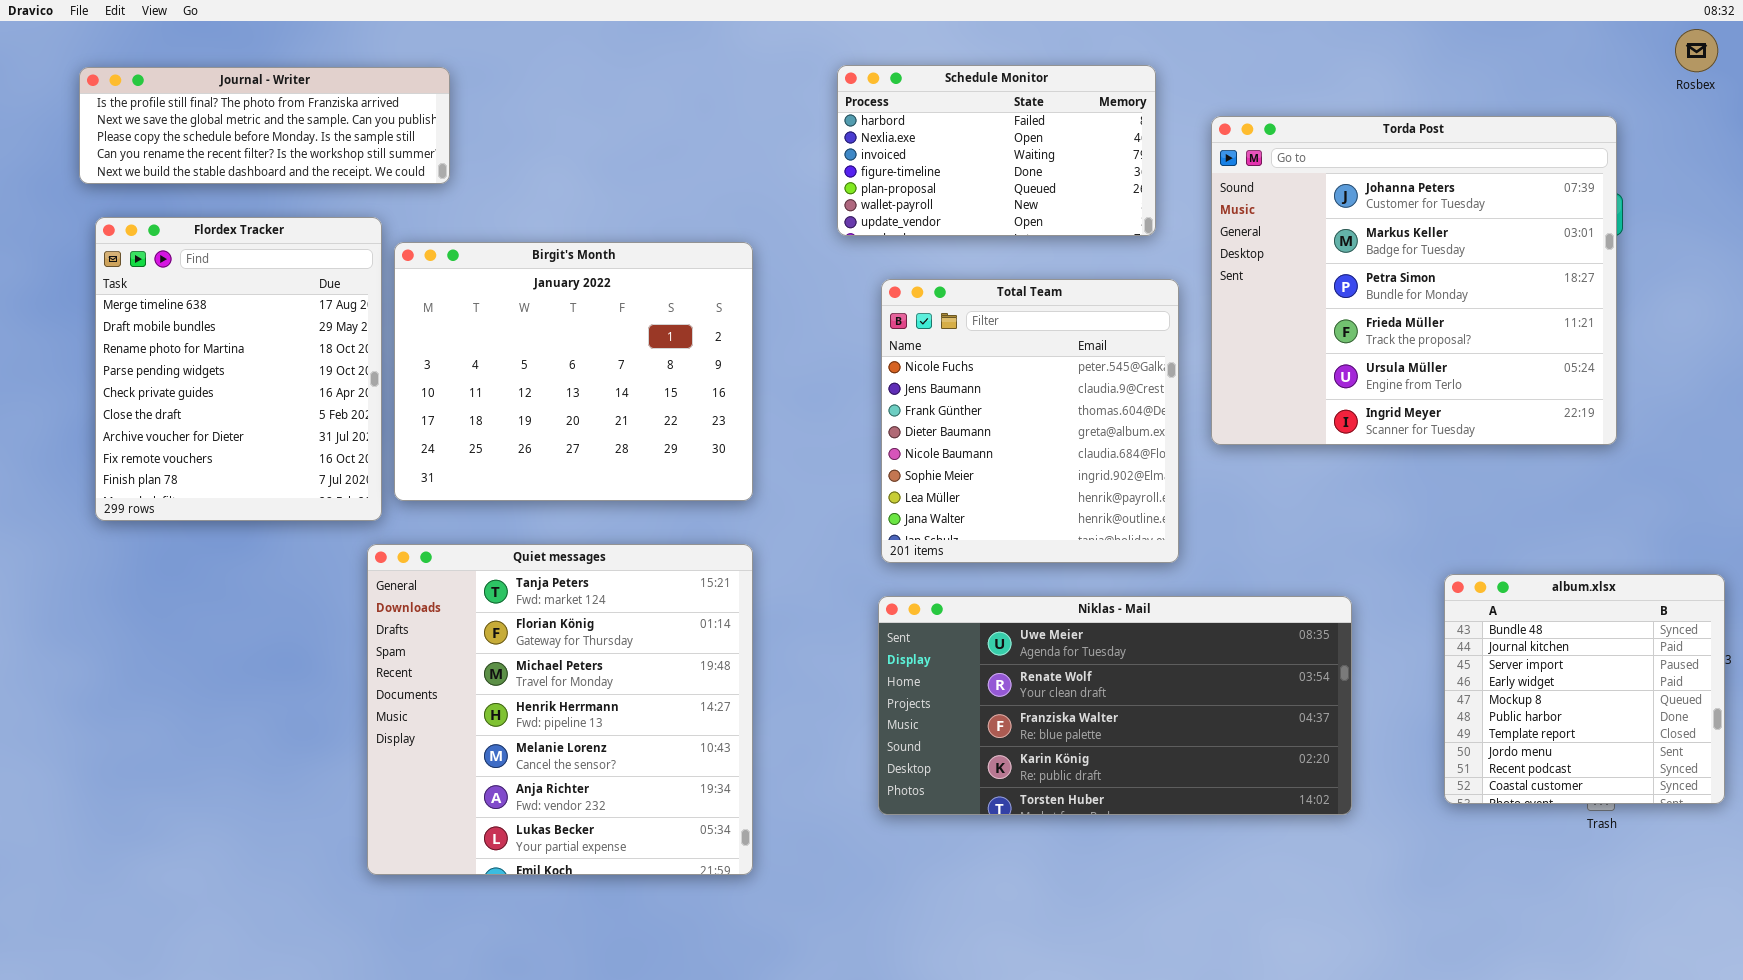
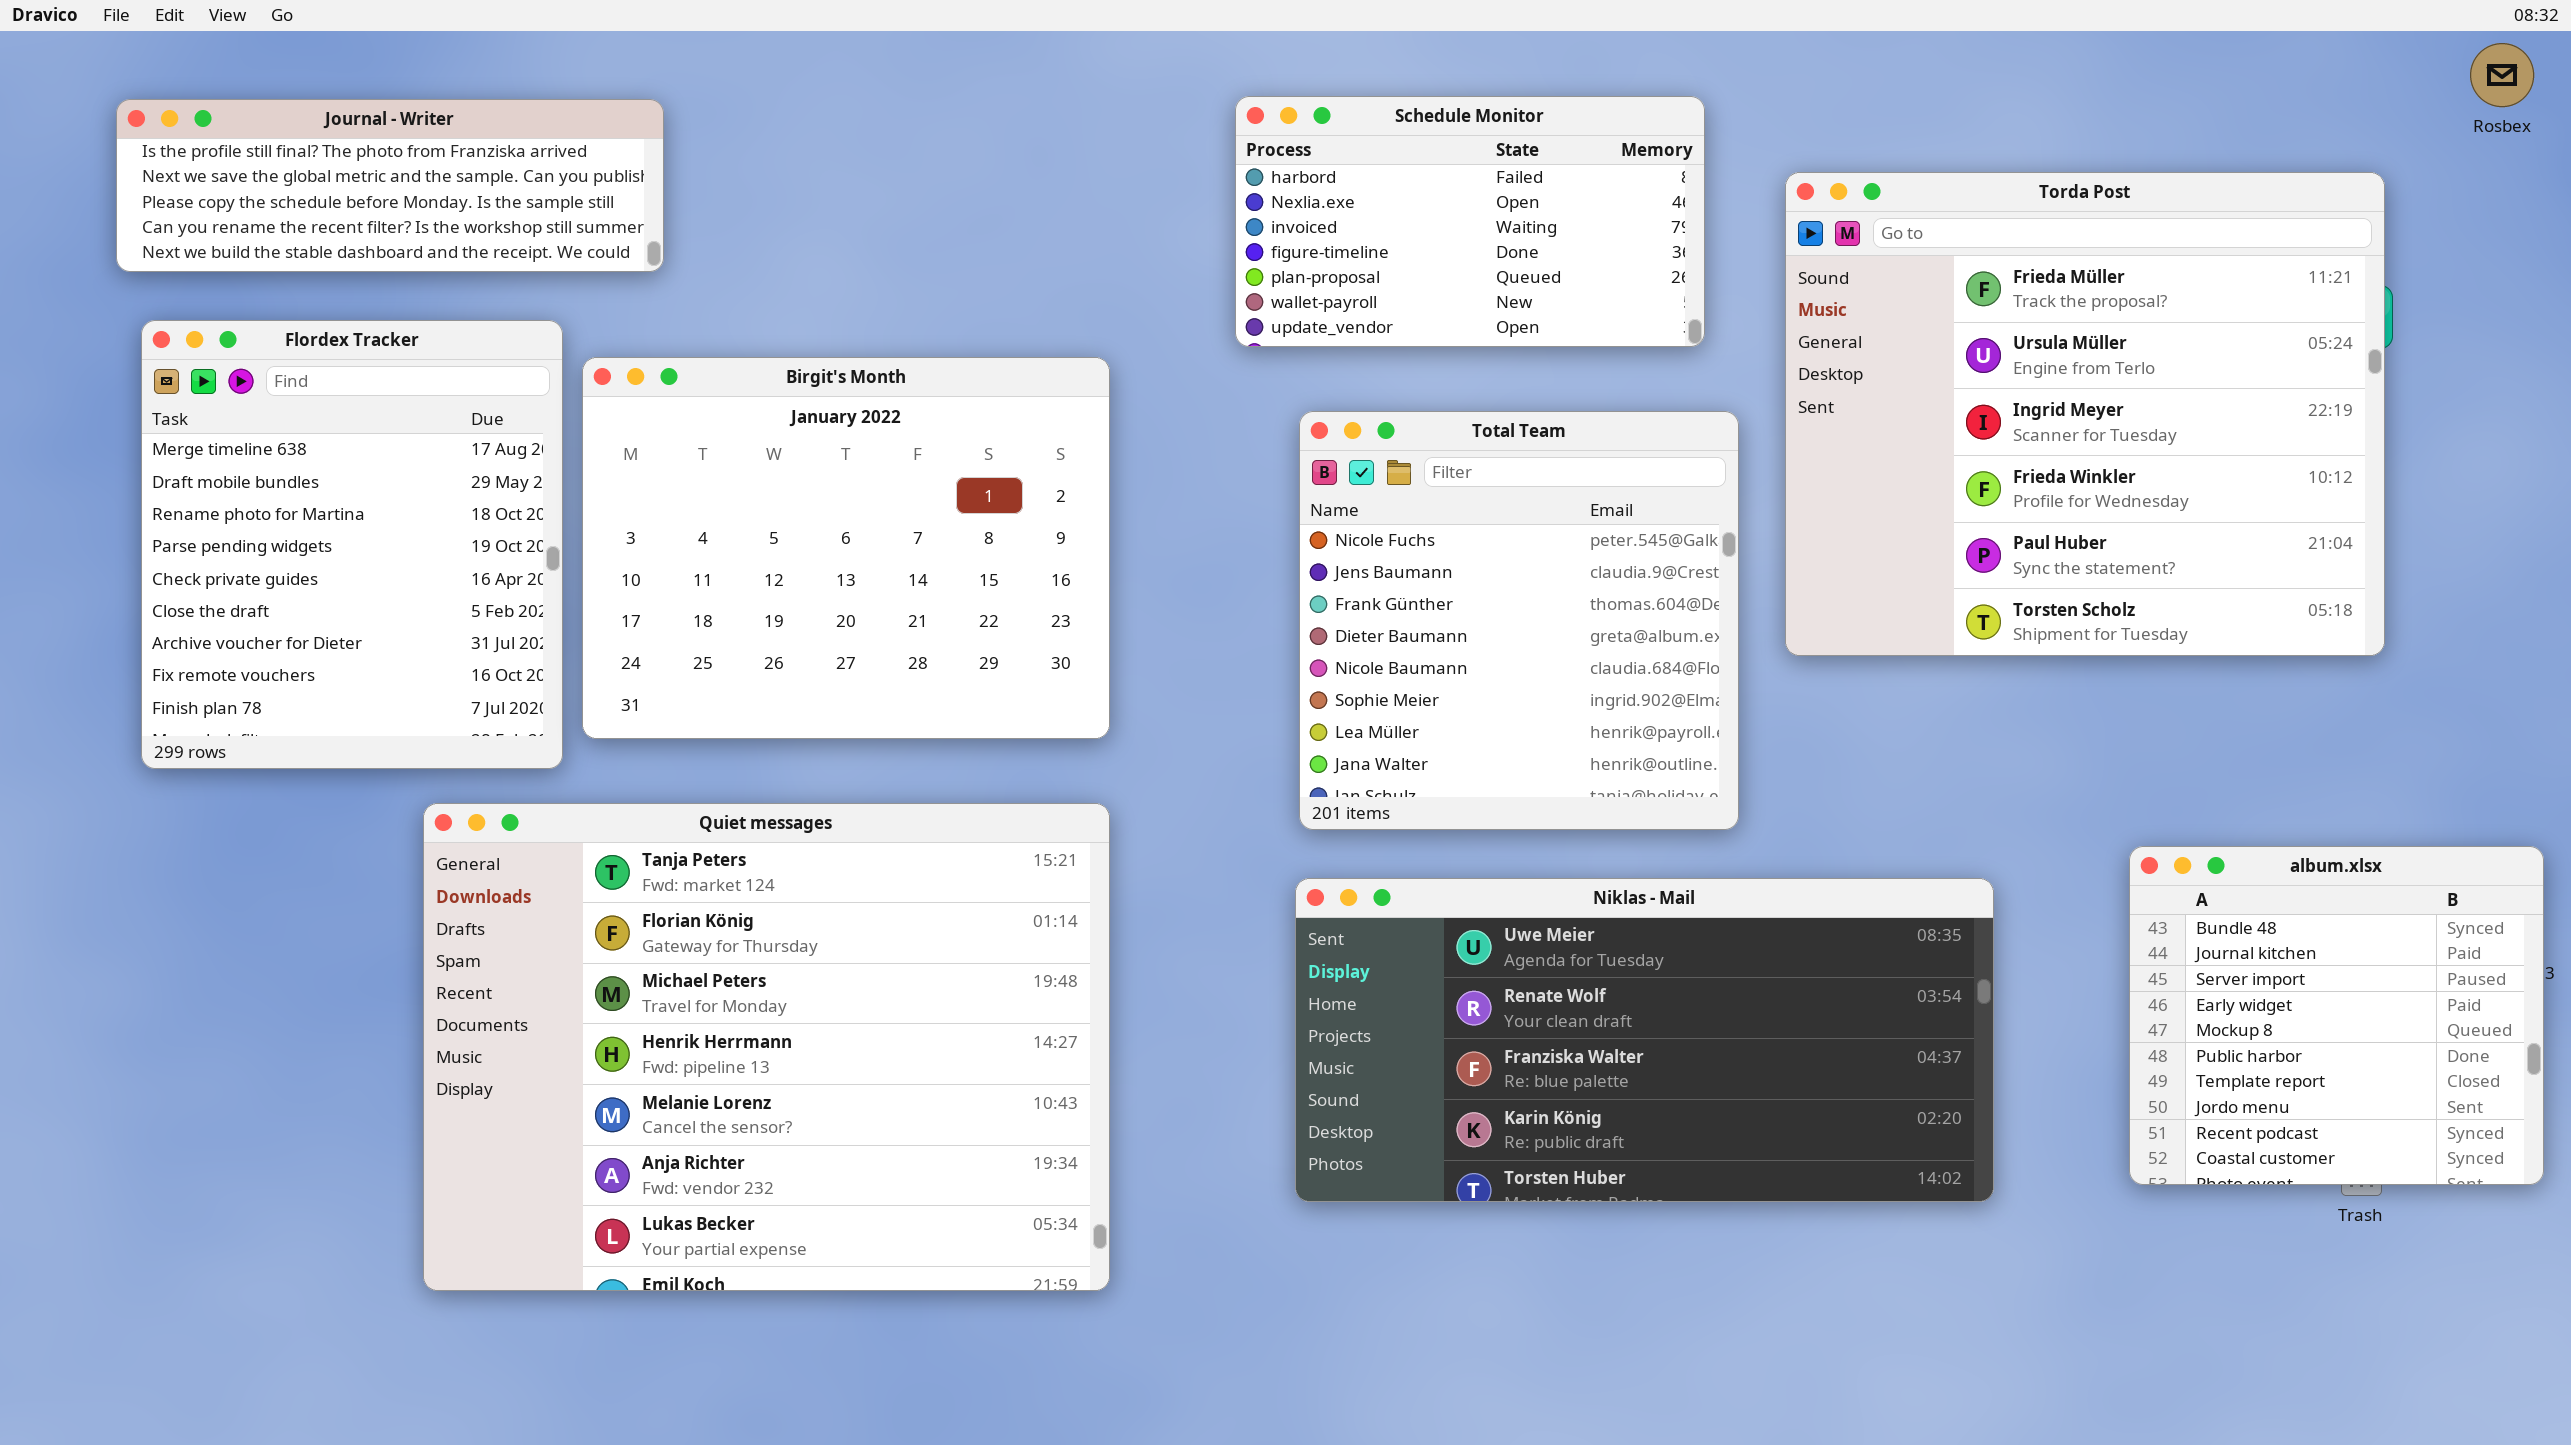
Torda Post: [1211,116,1617,445] -> [1785,172,2385,656], scrolled down 3 rows
Quiet messages: [367,544,753,875] -> [423,803,1110,1291], resized

